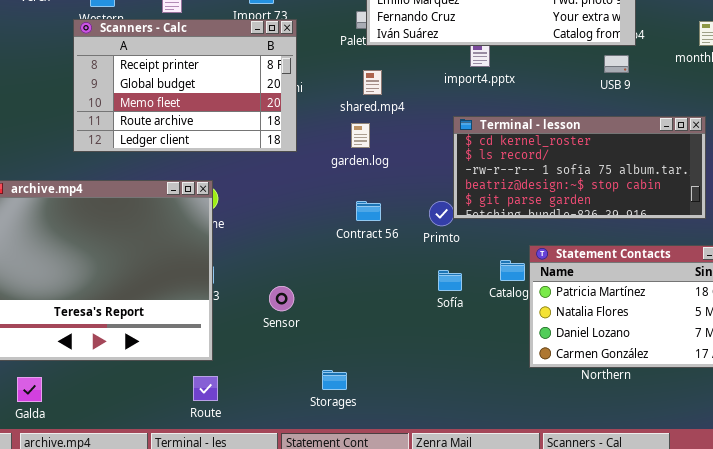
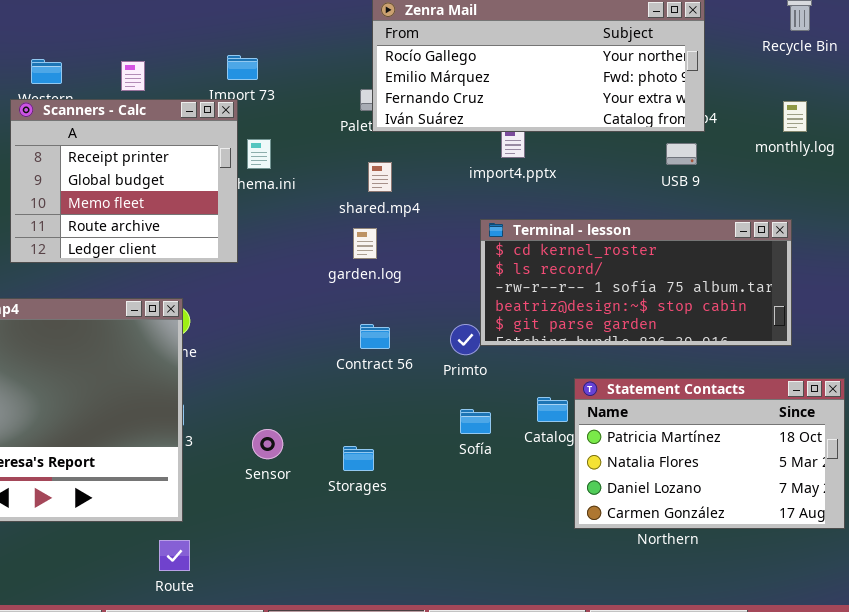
Scanners - Calc: [73,19,297,152] -> [10,99,238,263], resized
Storages: [322,370,347,390] -> [343,446,374,471], moved

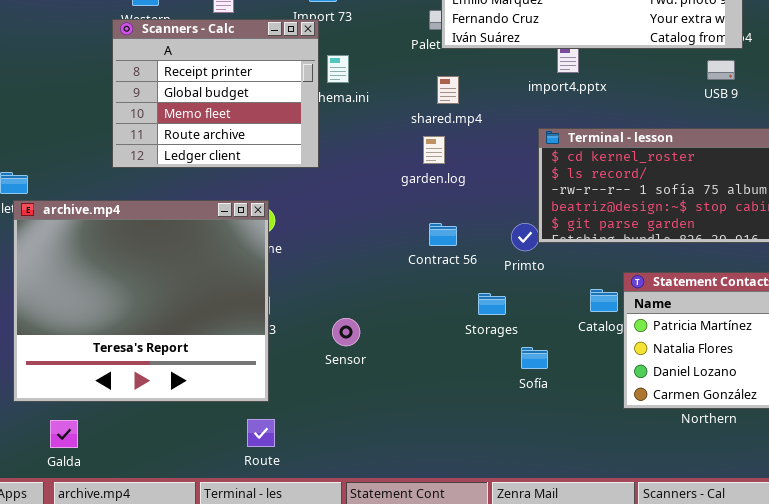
Sofía: [460,409,491,434] -> [521,347,548,369], moved
Storages: [343,446,374,471] -> [478,293,506,315], moved

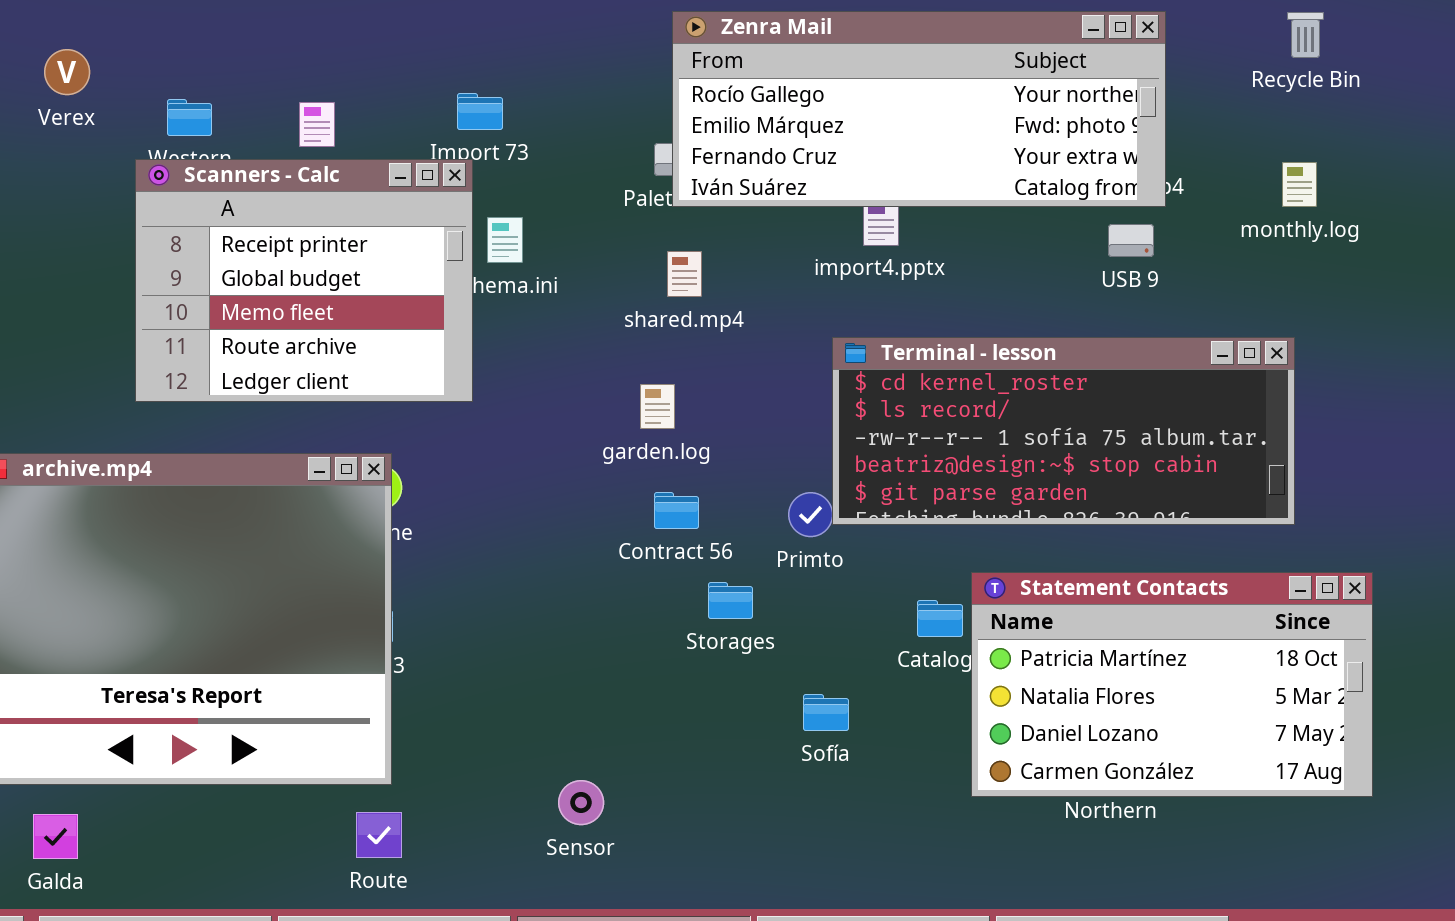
garden.log: [423,136,445,164] -> [640,384,675,429], moved
Storages: [478,293,506,315] -> [708,582,753,619], moved
Sensor: [332,318,360,346] -> [558,780,604,825], moved

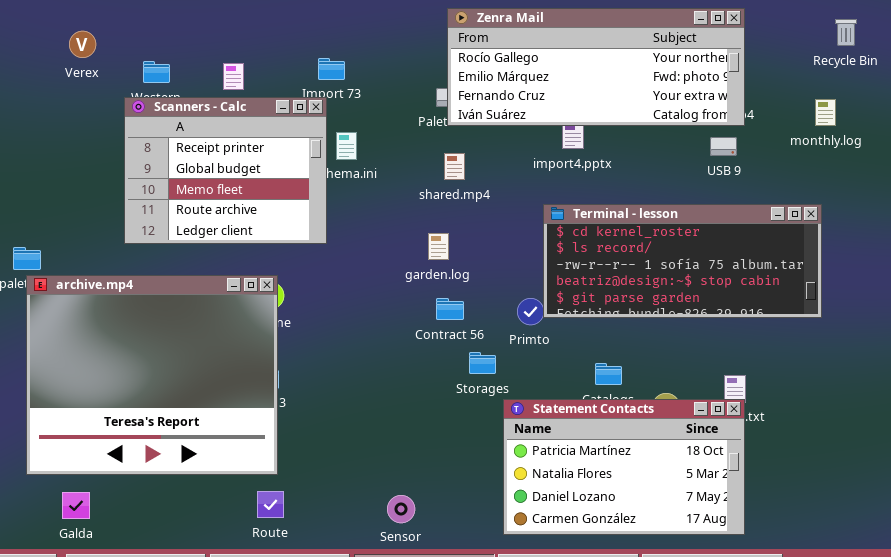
Recycle Bin: [1287,12,1324,58] -> [835,19,857,46], moved
Statement Contacts: [971,572,1373,797] -> [503,399,745,535], moved
Sensor: [558,780,604,825] -> [387,495,415,523], moved

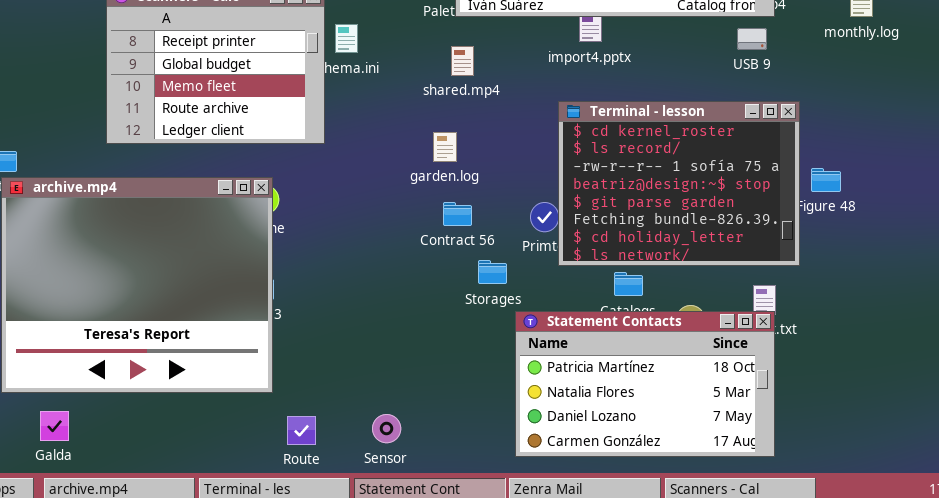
Terminal - lesson: [543,204,822,318] -> [558,101,800,266], resized
Route: [257,491,284,518] -> [287,416,316,445], moved
Sensor: [387,495,415,523] -> [372,414,401,443], moved

